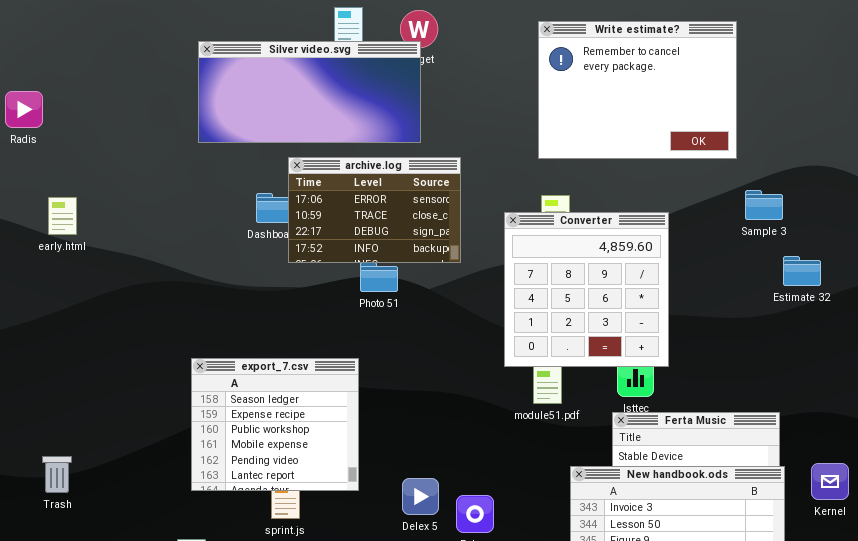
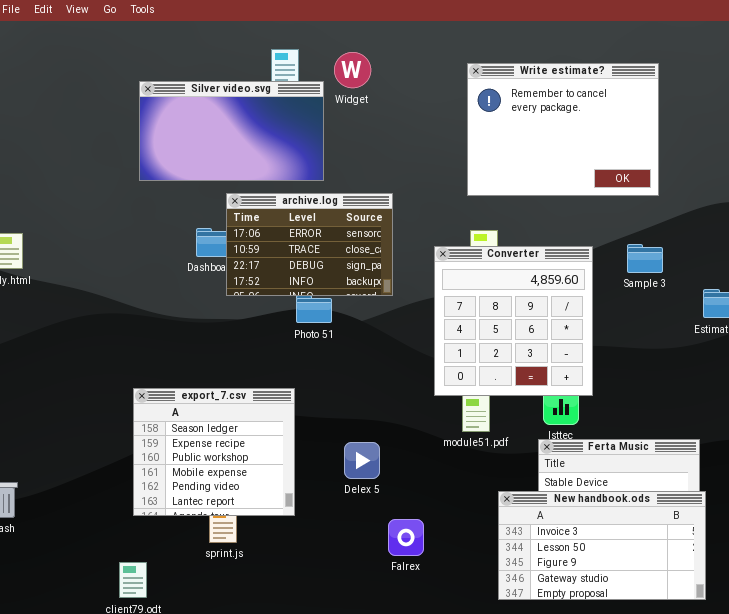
Silver video.svg: [198,41,421,143] -> [139,81,324,181], resized
Sample 3: [745,190,783,220] -> [627,244,663,273], moved
Delex 5: [402,478,439,515] -> [344,442,380,479], moved

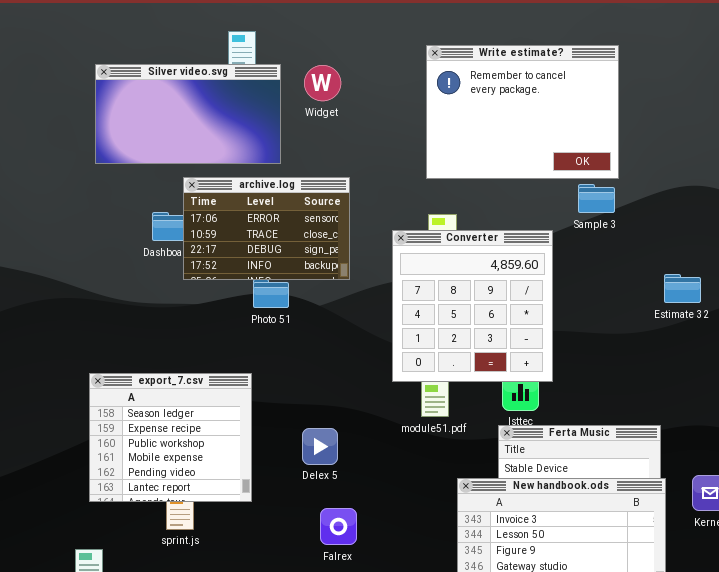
Widget: [334,52,371,88] -> [304,65,341,101], moved
Sample 3: [627,244,663,273] -> [578,184,615,213], moved
Falrex: [388,519,424,556] -> [320,508,357,545], moved

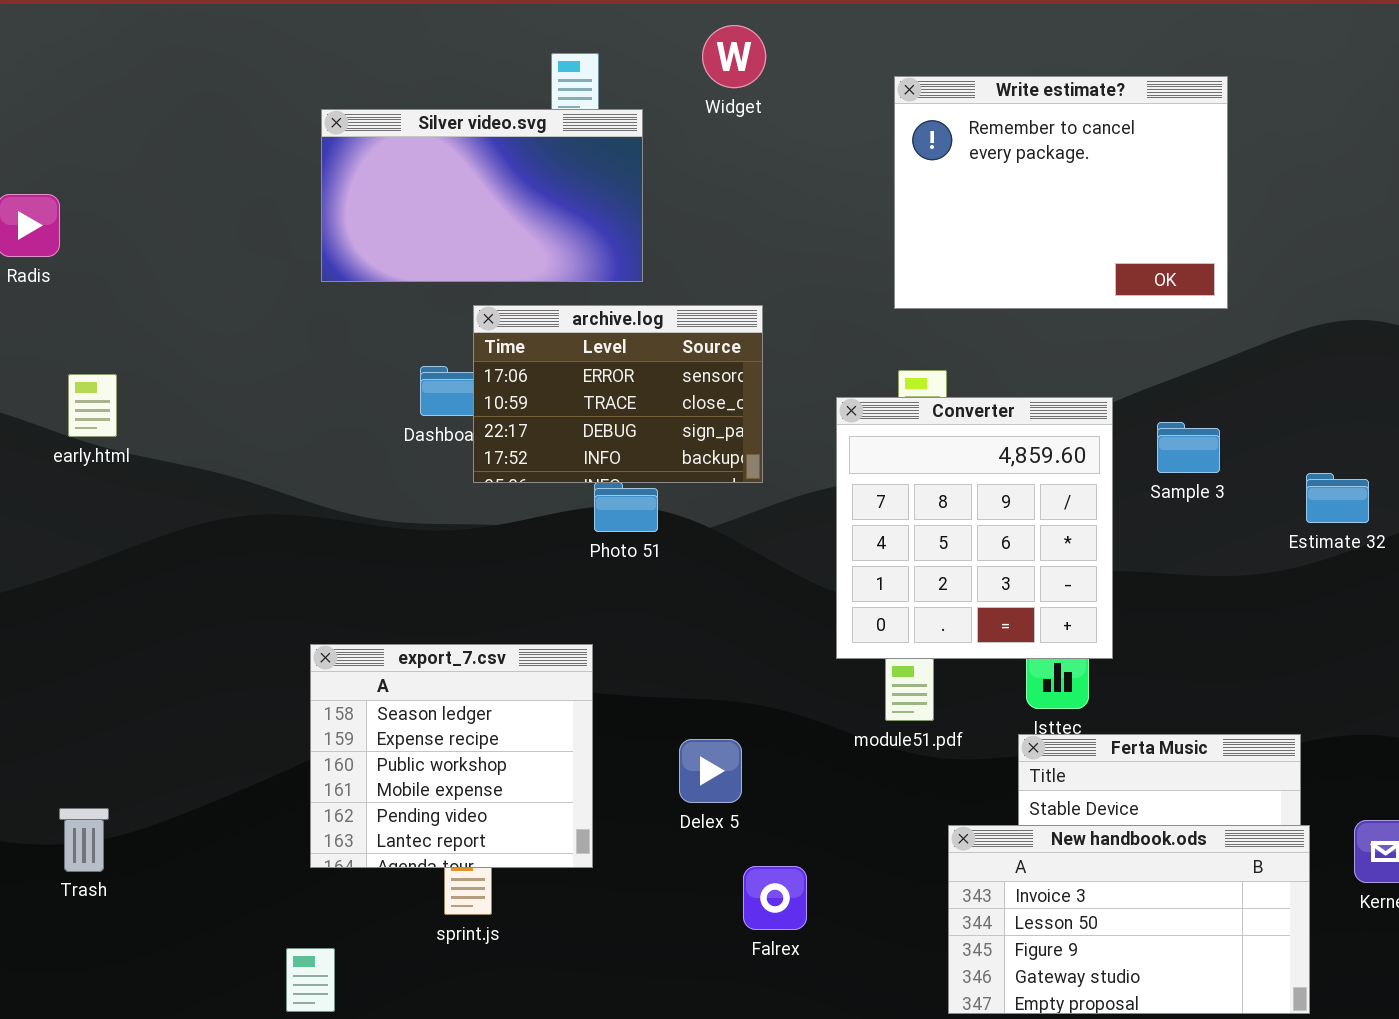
Widget: [304,65,341,101] -> [702,25,766,88], moved
Sample 3: [578,184,615,213] -> [1157,422,1220,473], moved
Falrex: [320,508,357,545] -> [743,866,807,930], moved

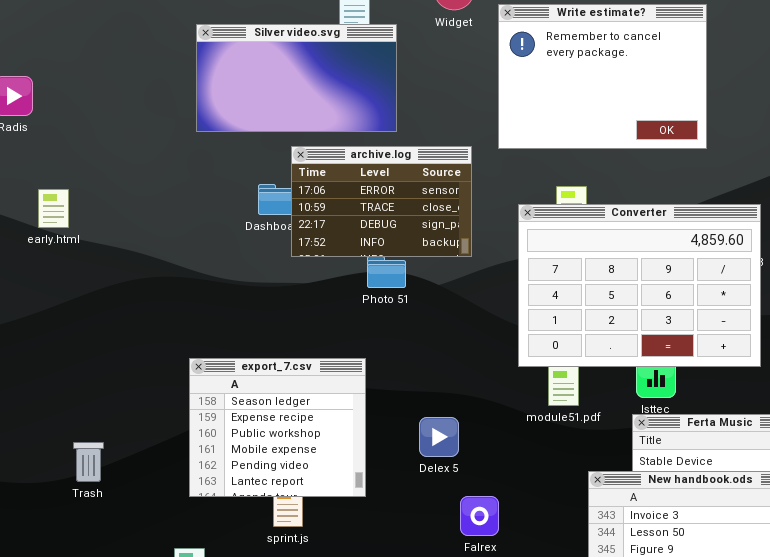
Write estimate?: [894,76,1228,309] -> [498,4,707,149], moved
Converter: [836,397,1113,659] -> [518,204,761,367], resized
Trash: [59,808,109,872] -> [73,442,104,482], moved

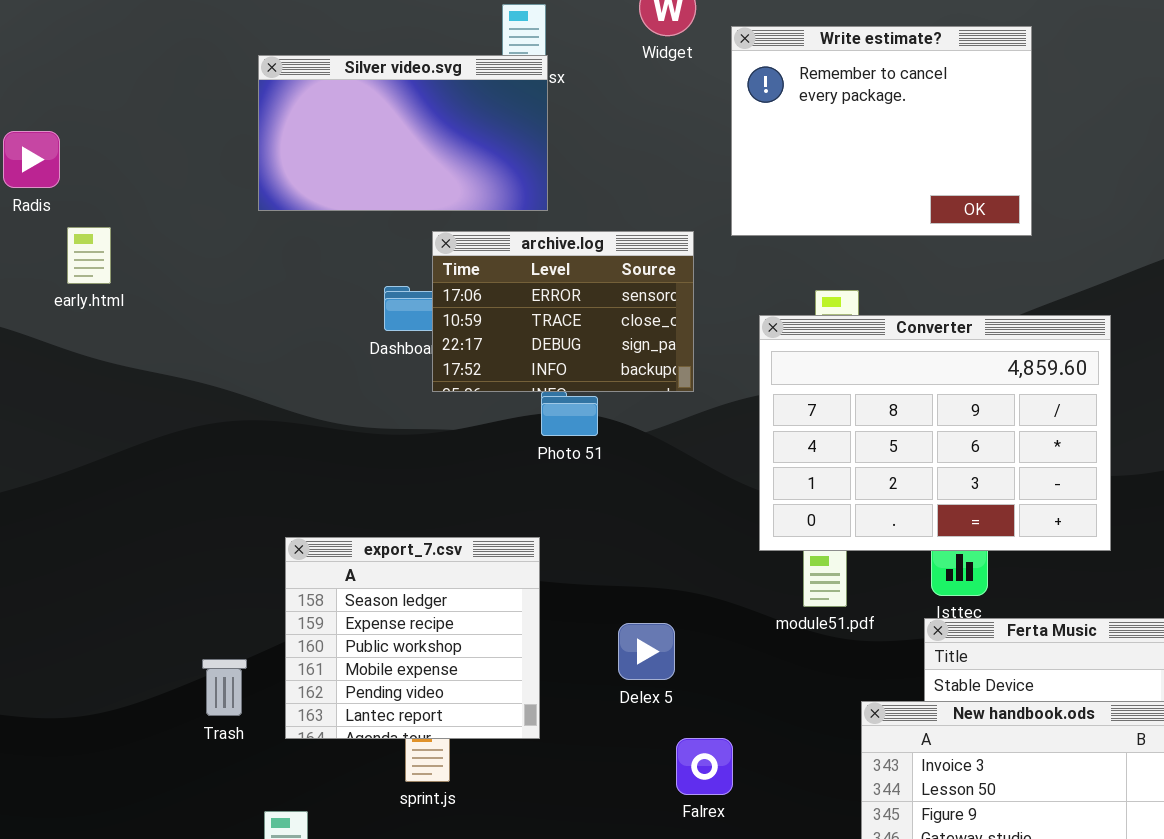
Silver video.svg: [196,24,397,132] -> [258,55,548,211], moved
early.html: [38,189,69,228] -> [67,227,111,284], moved
Trash: [73,442,104,482] -> [202,659,247,716], moved

